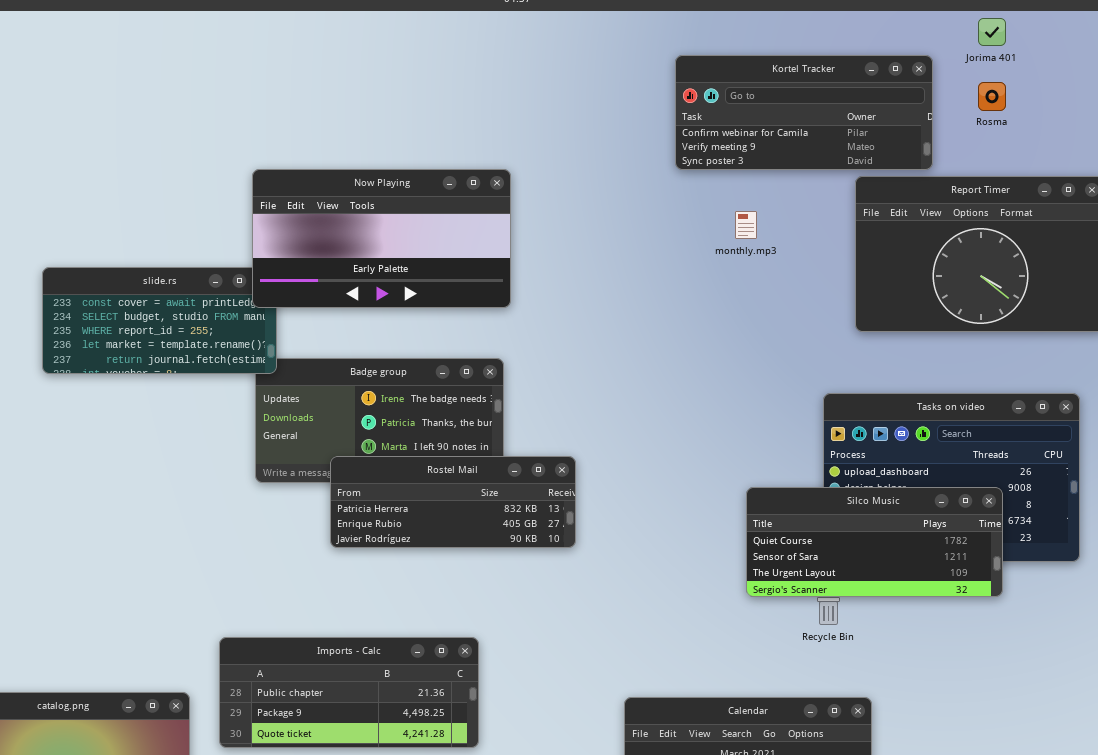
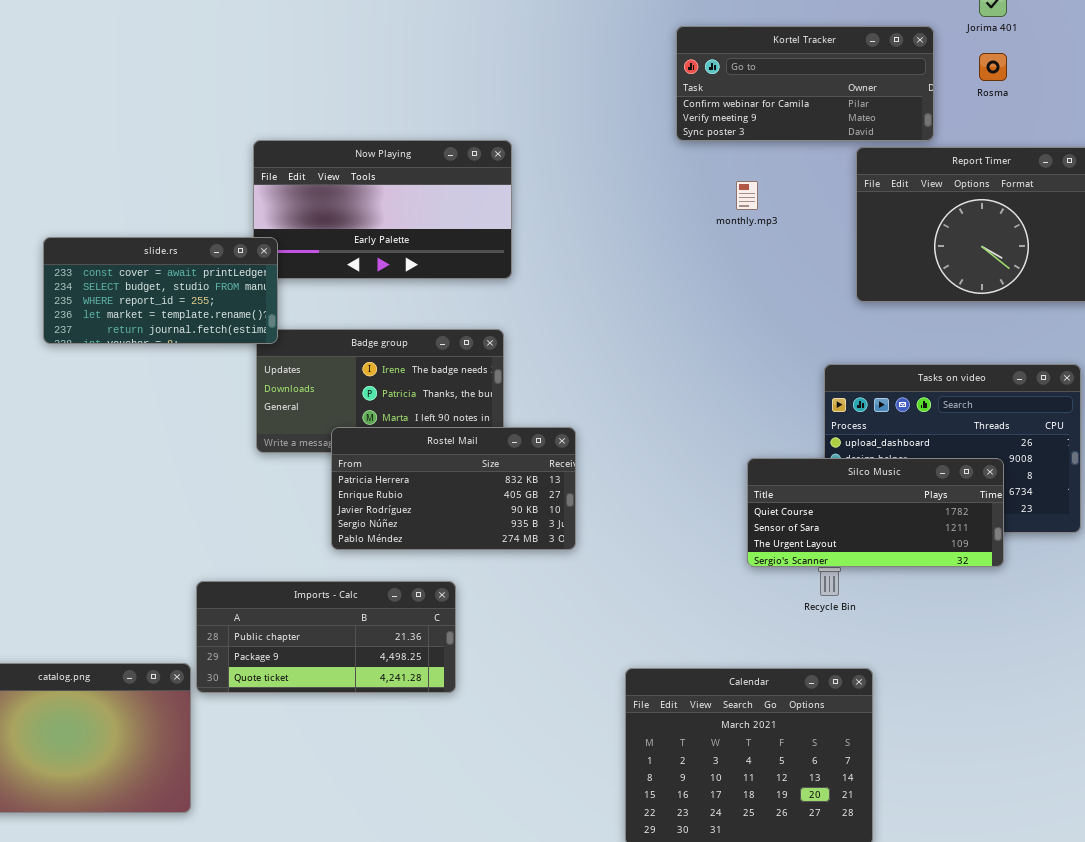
slide.rs: [42,267,277,374] -> [43,237,278,344], raised
Rostel Mail: [330,456,576,548] -> [331,427,576,550], resized
Imports - Calc: [219,637,479,748] -> [196,581,456,693], moved

